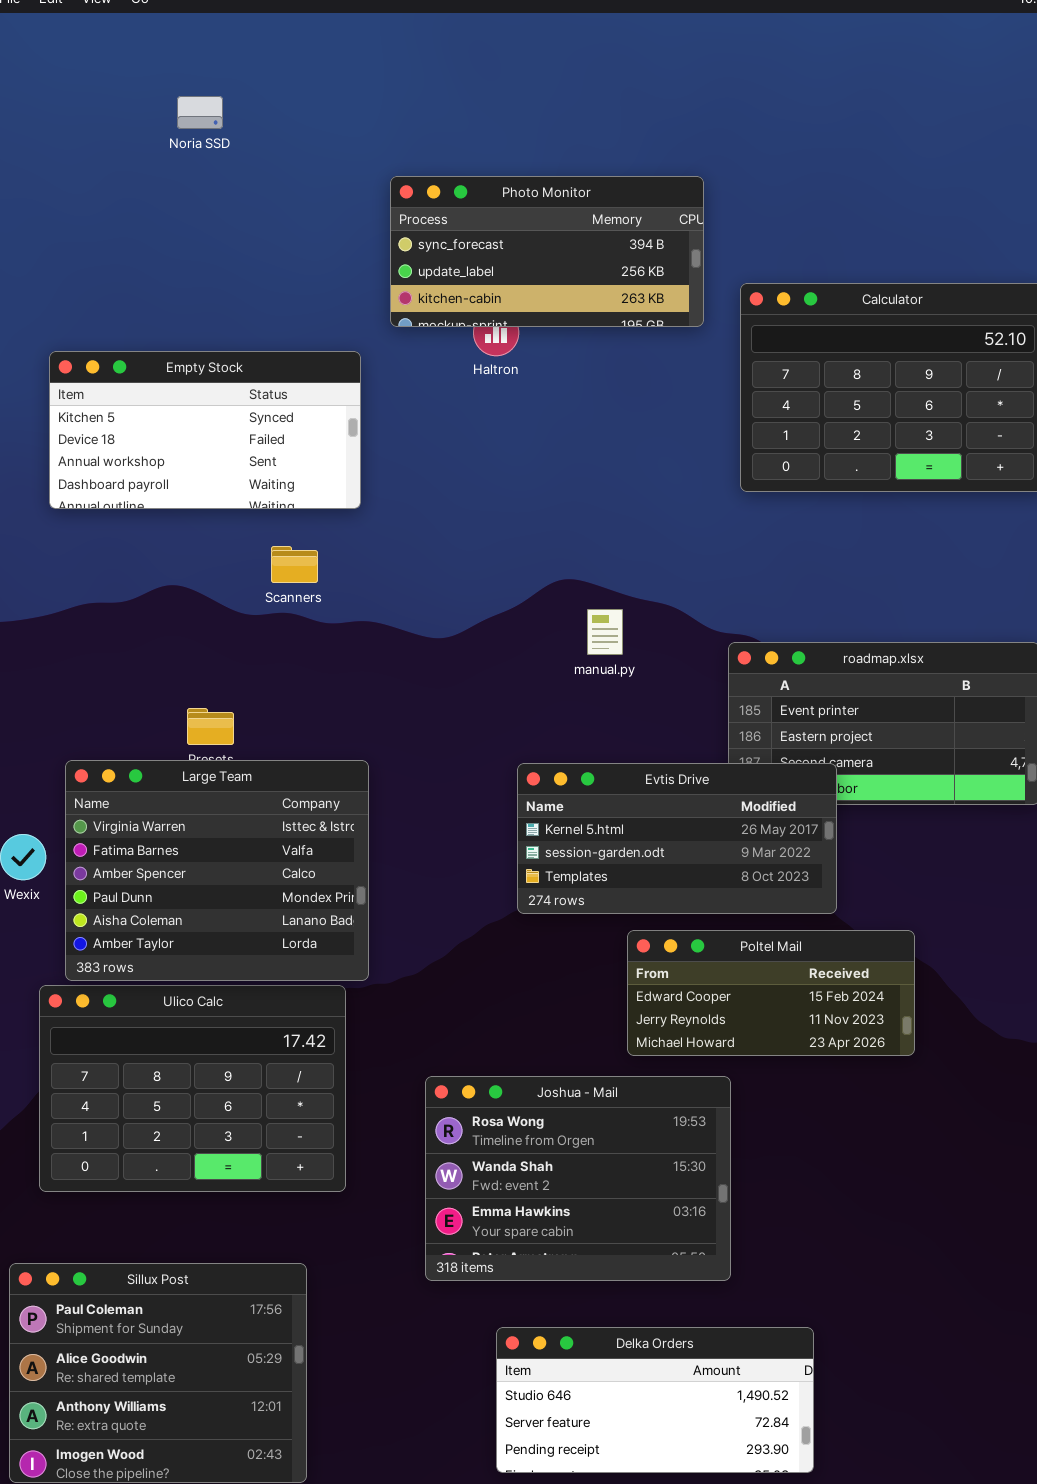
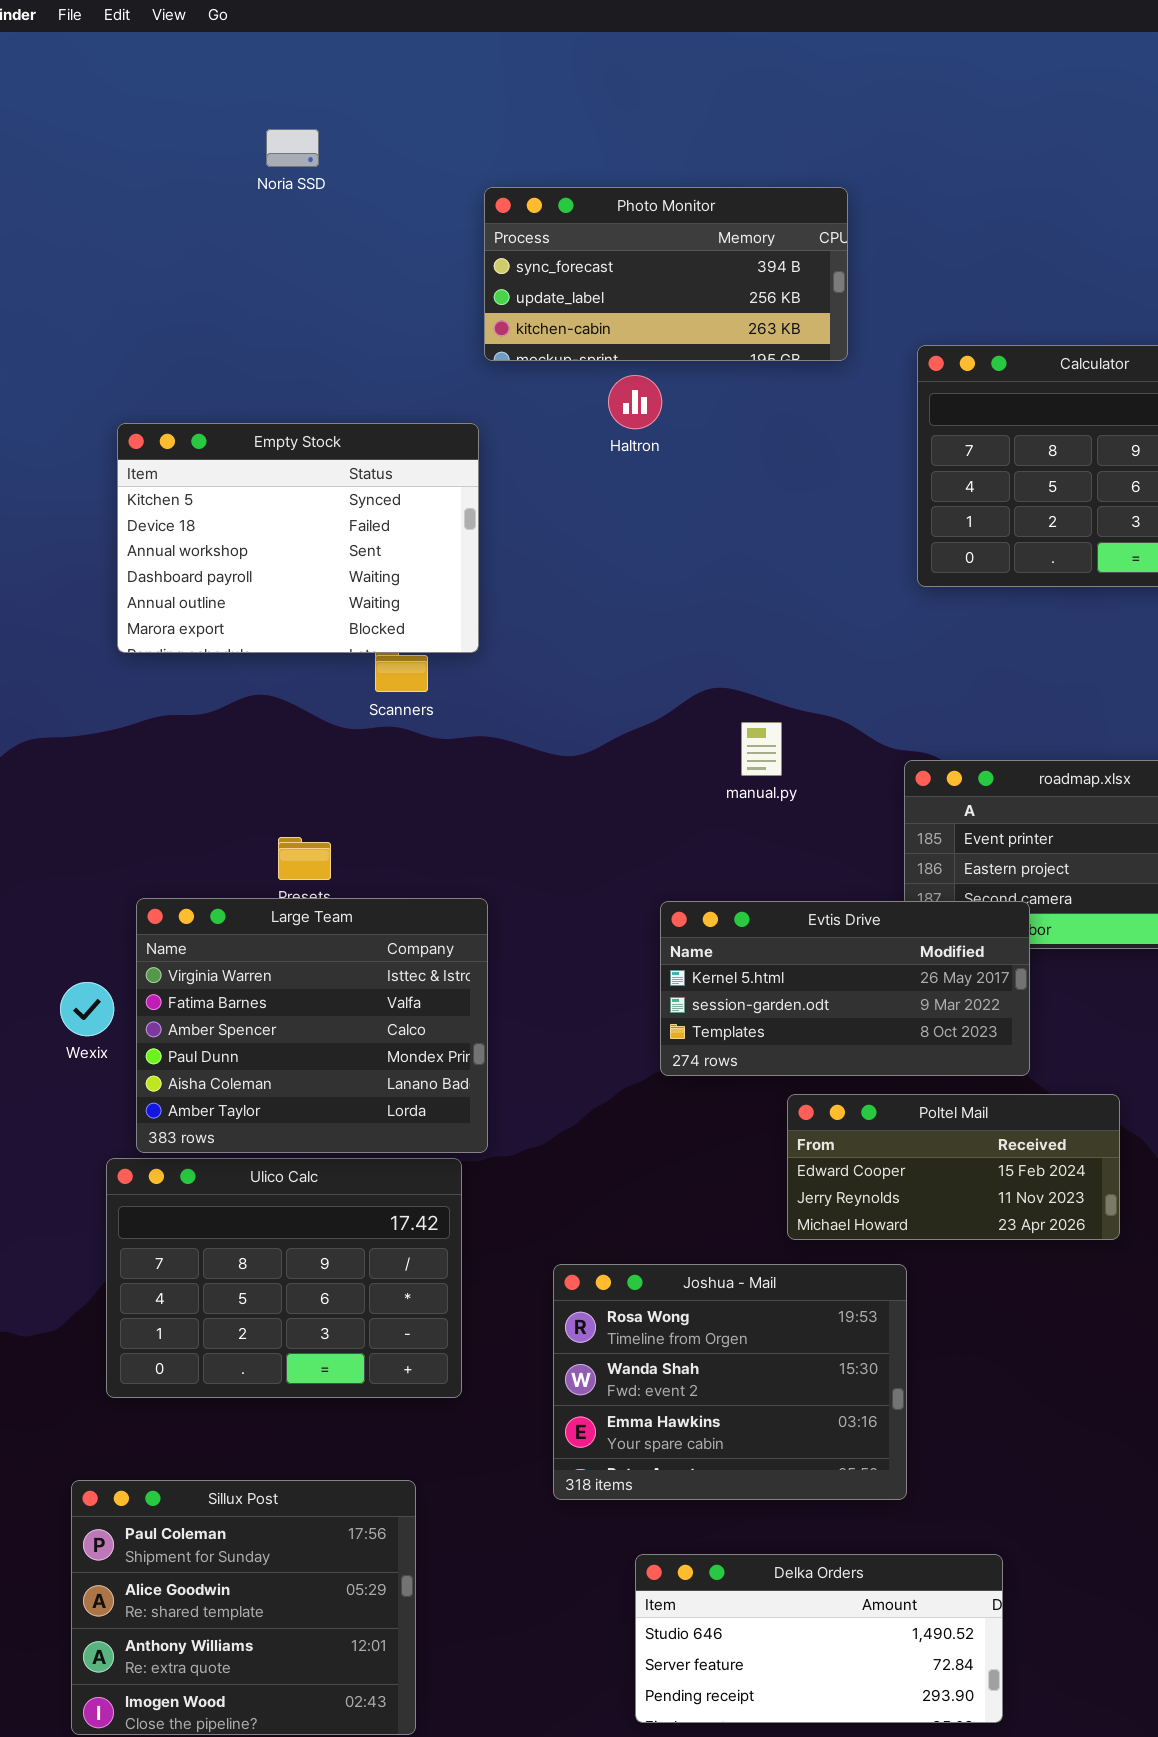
Photo Monitor: [390,176,704,327] -> [484,187,848,361], moved
Empty Stock: [49,351,361,509] -> [117,423,479,653], resized

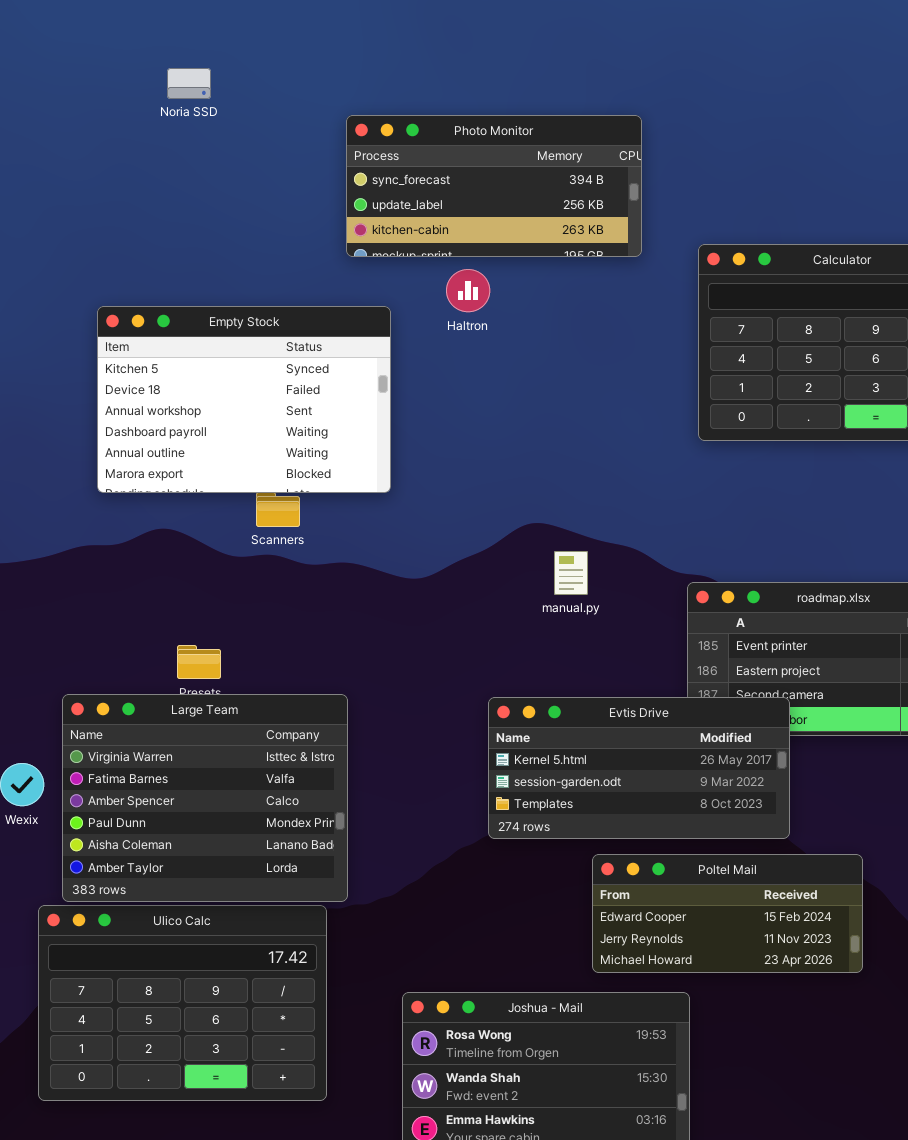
Empty Stock: [117,423,479,653] -> [97,306,391,493], moved

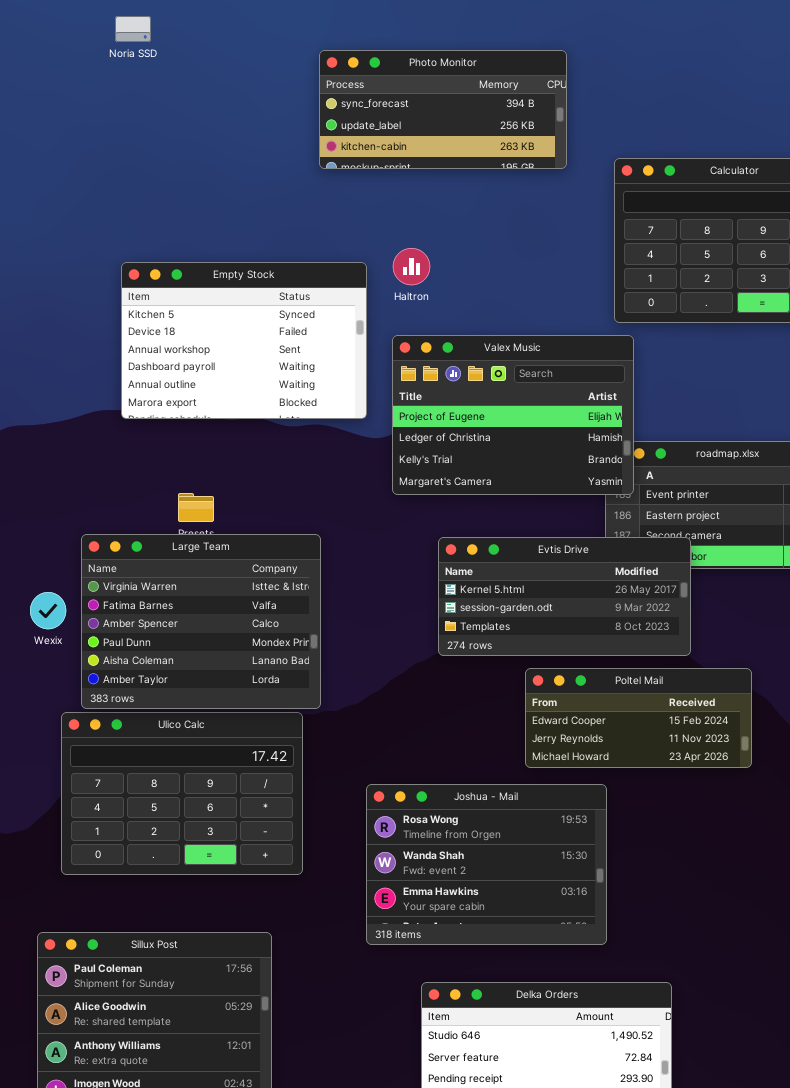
Noria SSD: [167,68,211,99] -> [115,16,151,42], moved
Haltron: [446,269,490,312] -> [393,248,430,285], moved
Empty Stock: [97,306,391,493] -> [121,262,367,419], moved
Valex Music: none -> [392,335,634,495], opened

